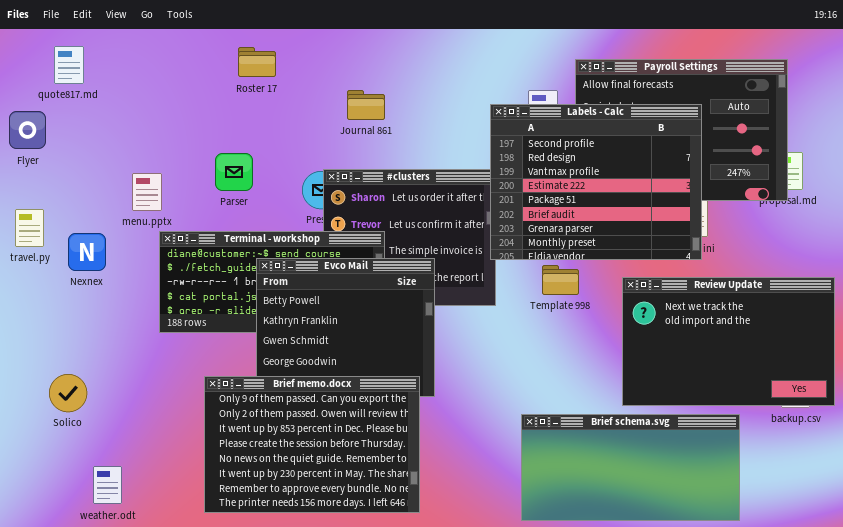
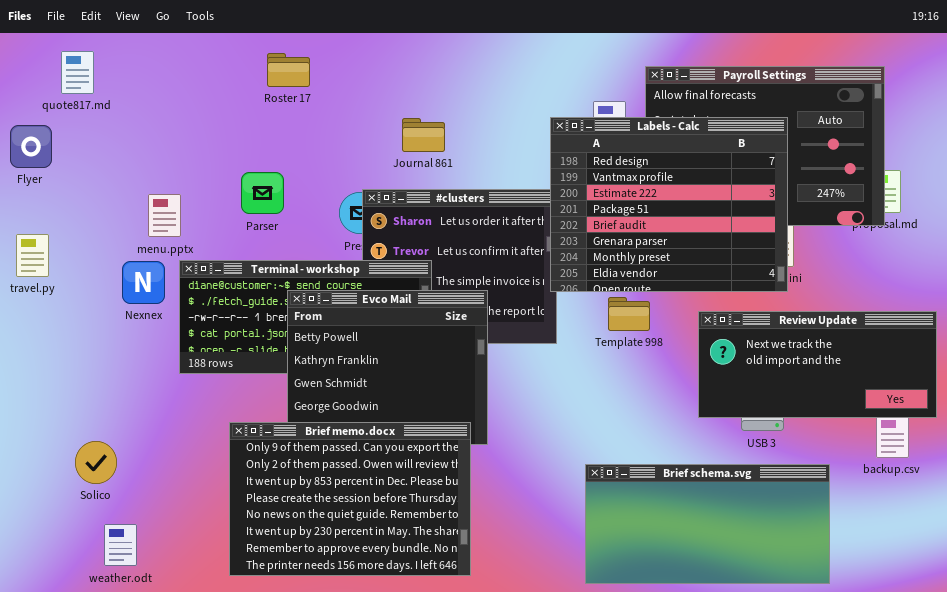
Journal 861: [347,90,385,120] -> [402,118,445,152], moved
Labels - Calc: [490,104,702,260] -> [550,117,788,292], scrolled down 1 row
Nexnex: [68,233,106,271] -> [122,261,165,304], moved
Review Update: [622,277,835,406] -> [698,311,937,418], resized
Solico: [49,374,87,412] -> [75,441,117,484], moved

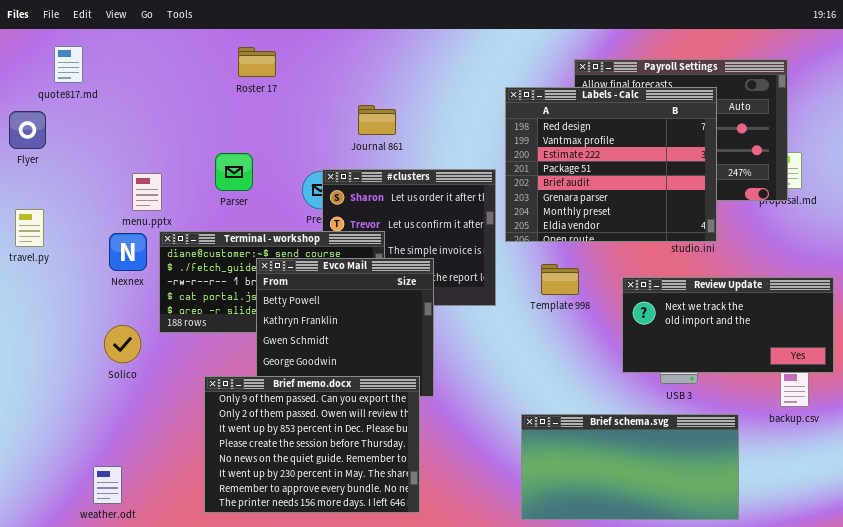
Labels - Calc: [550,117,788,292] -> [505,87,717,242], moved
Solico: [75,441,117,484] -> [104,325,141,363], moved

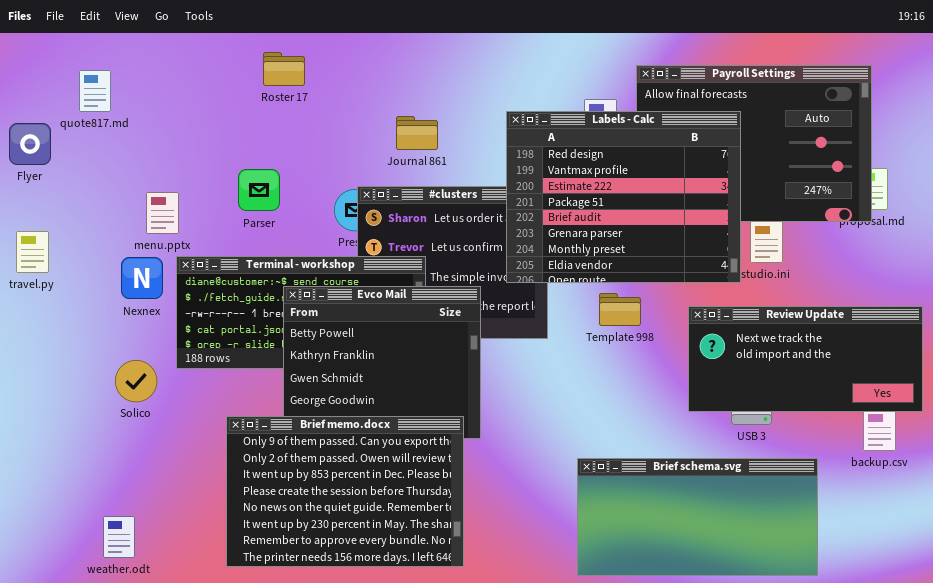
quote817.md: [54,46,83,83] -> [79,70,111,112], moved
Labels - Calc: [505,87,717,242] -> [506,111,741,283], moved

